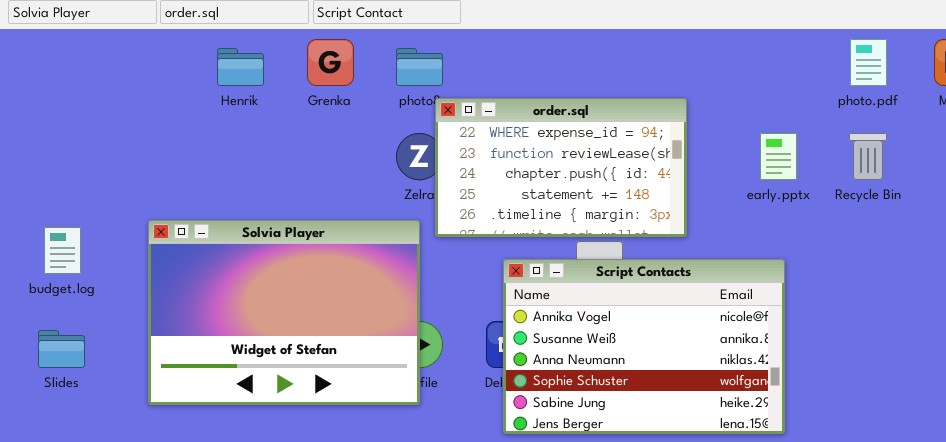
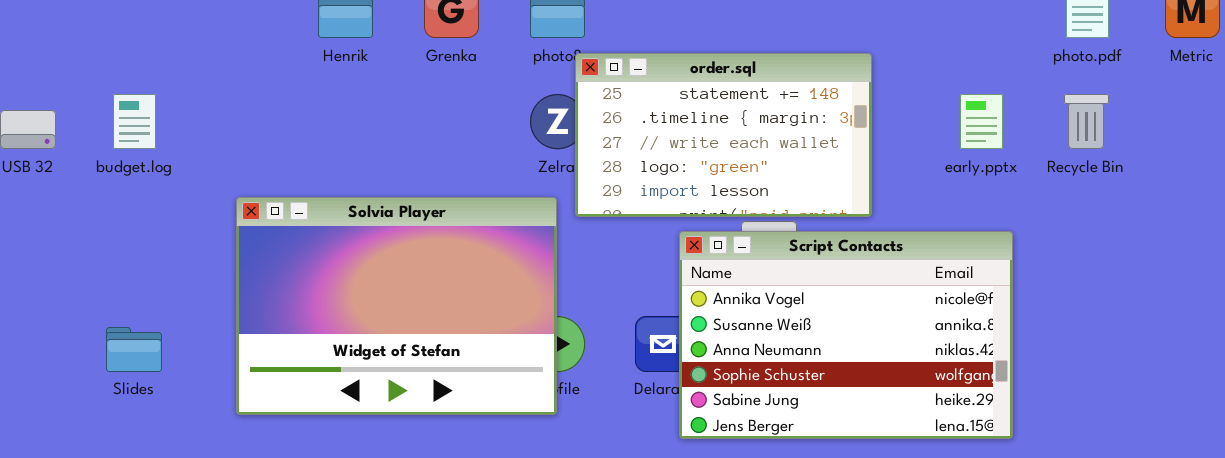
order.sql: [435,98,687,237] -> [575,53,872,217], scrolled down 3 rows
budget.log: [44,227,81,274] -> [113,94,156,149], moved
Script Contacts: [503,259,785,434] -> [679,231,1013,439], moved

